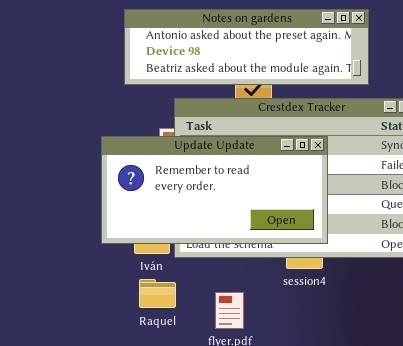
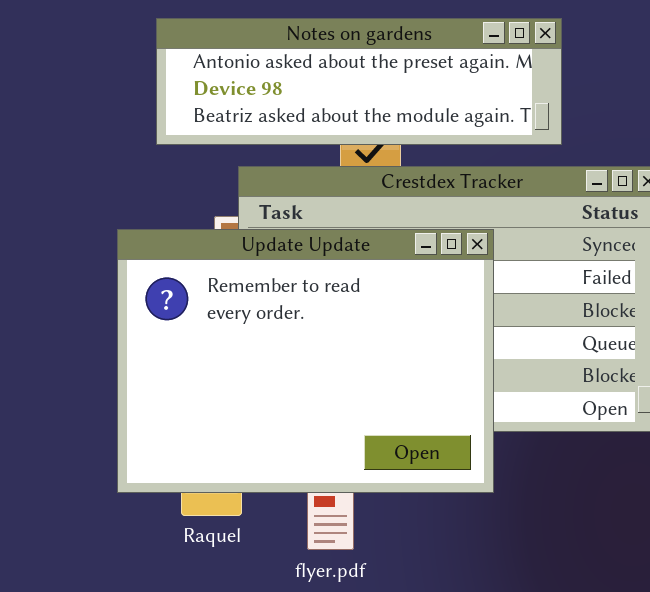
Update Update: [101,136,328,244] -> [117,229,494,493], resized

